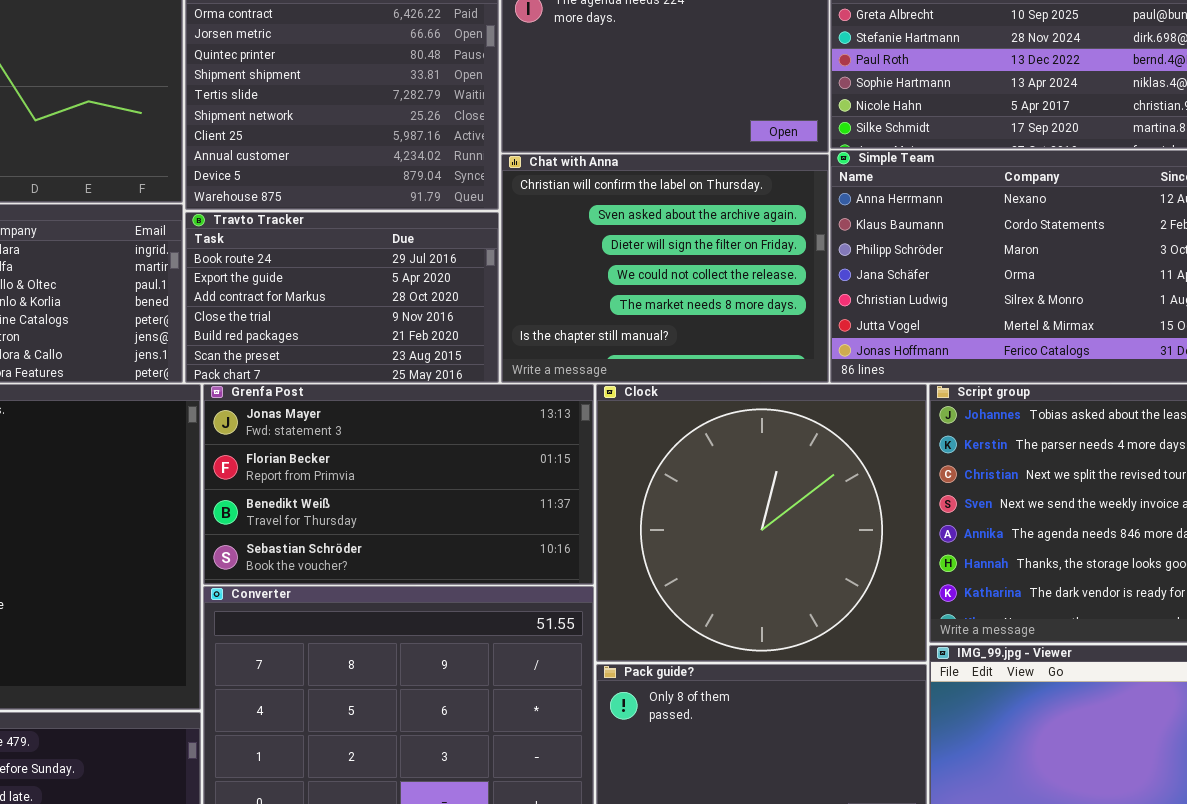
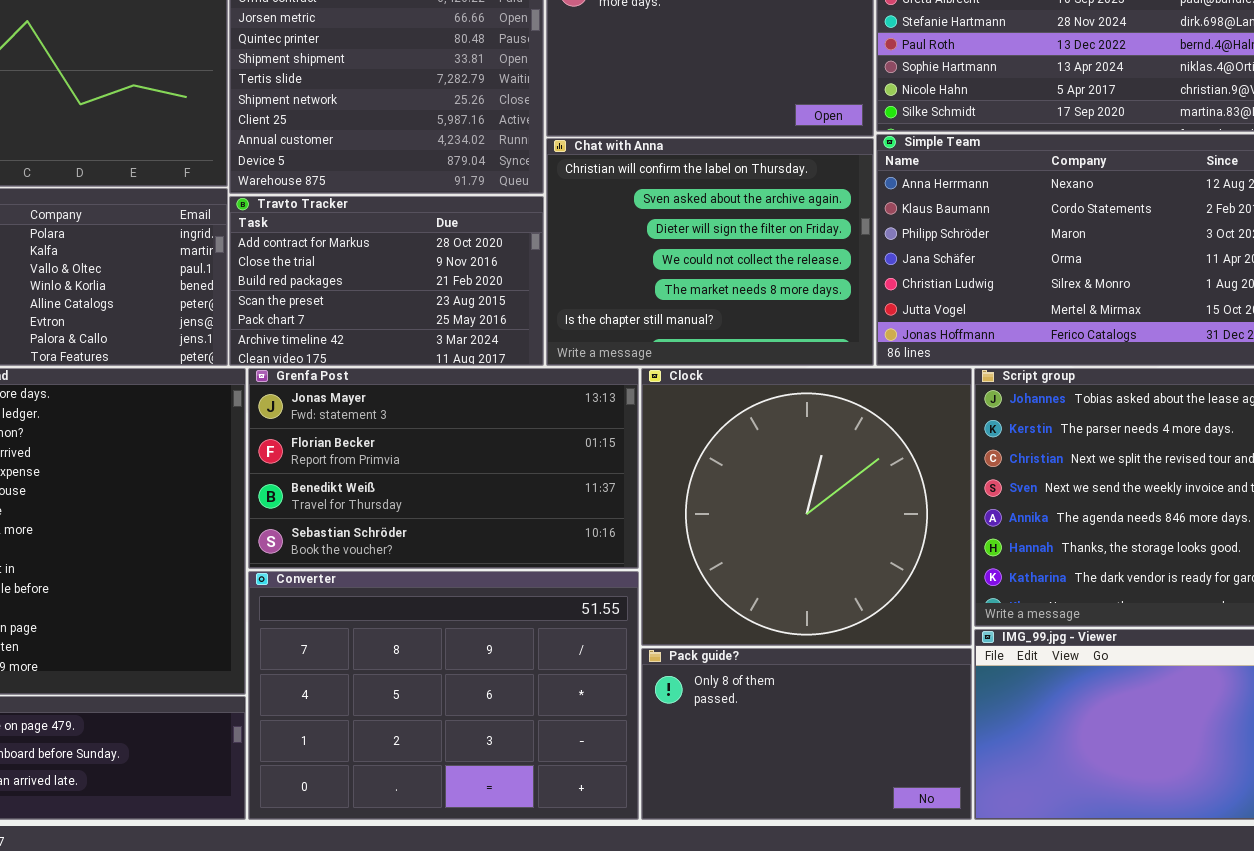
Travto Tracker: [185,212,499,383] -> [229,196,544,366], scrolled down 2 rows

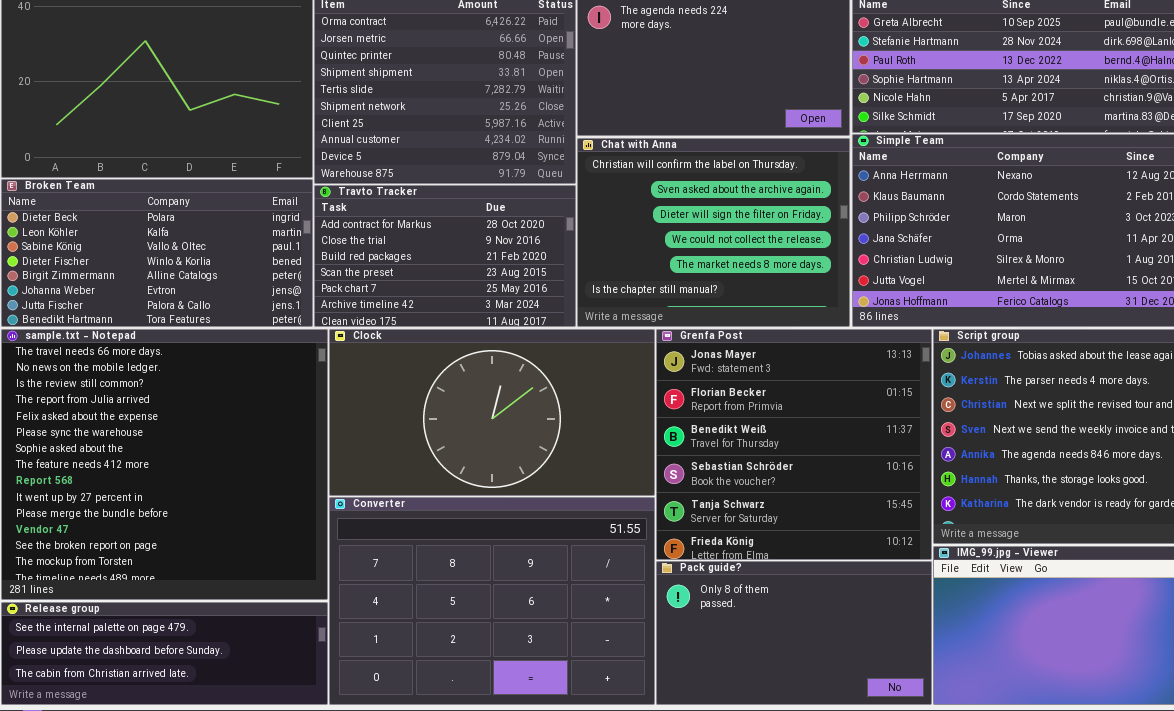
Grenfa Post: [248,368,639,569] -> [656,329,932,560], moved, resized
Clock: [641,368,972,646] -> [329,329,655,496], moved, resized

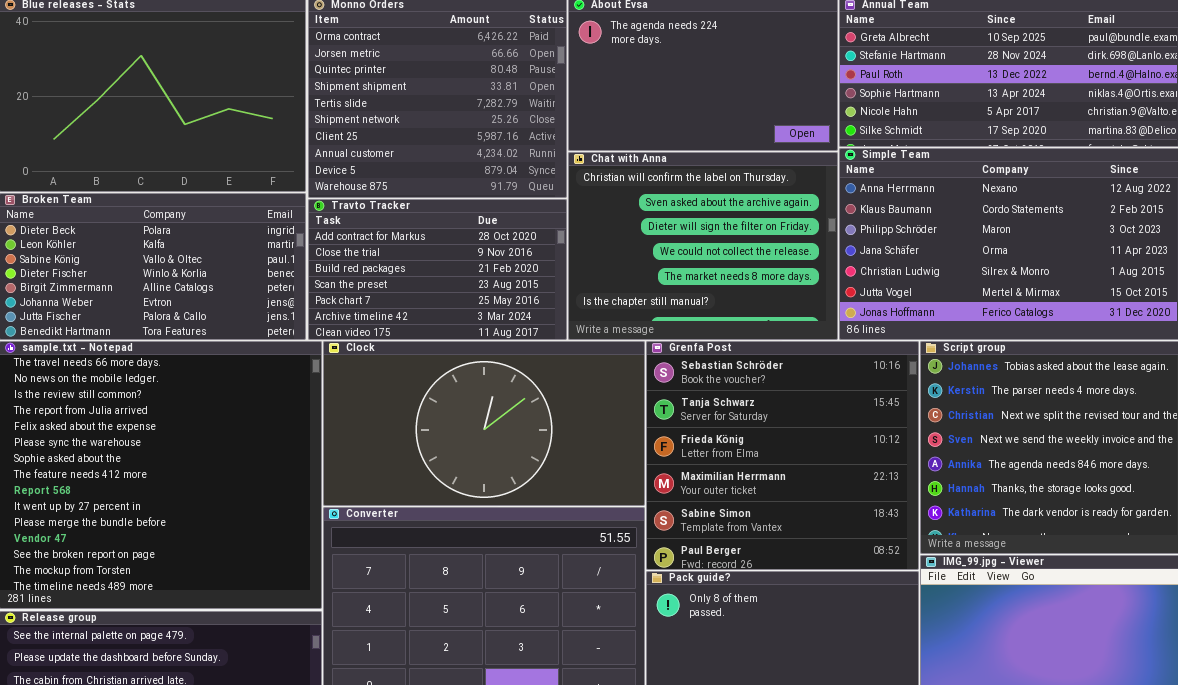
Grenfa Post: [656,329,932,560] -> [646,341,919,570], scrolled down 3 rows

